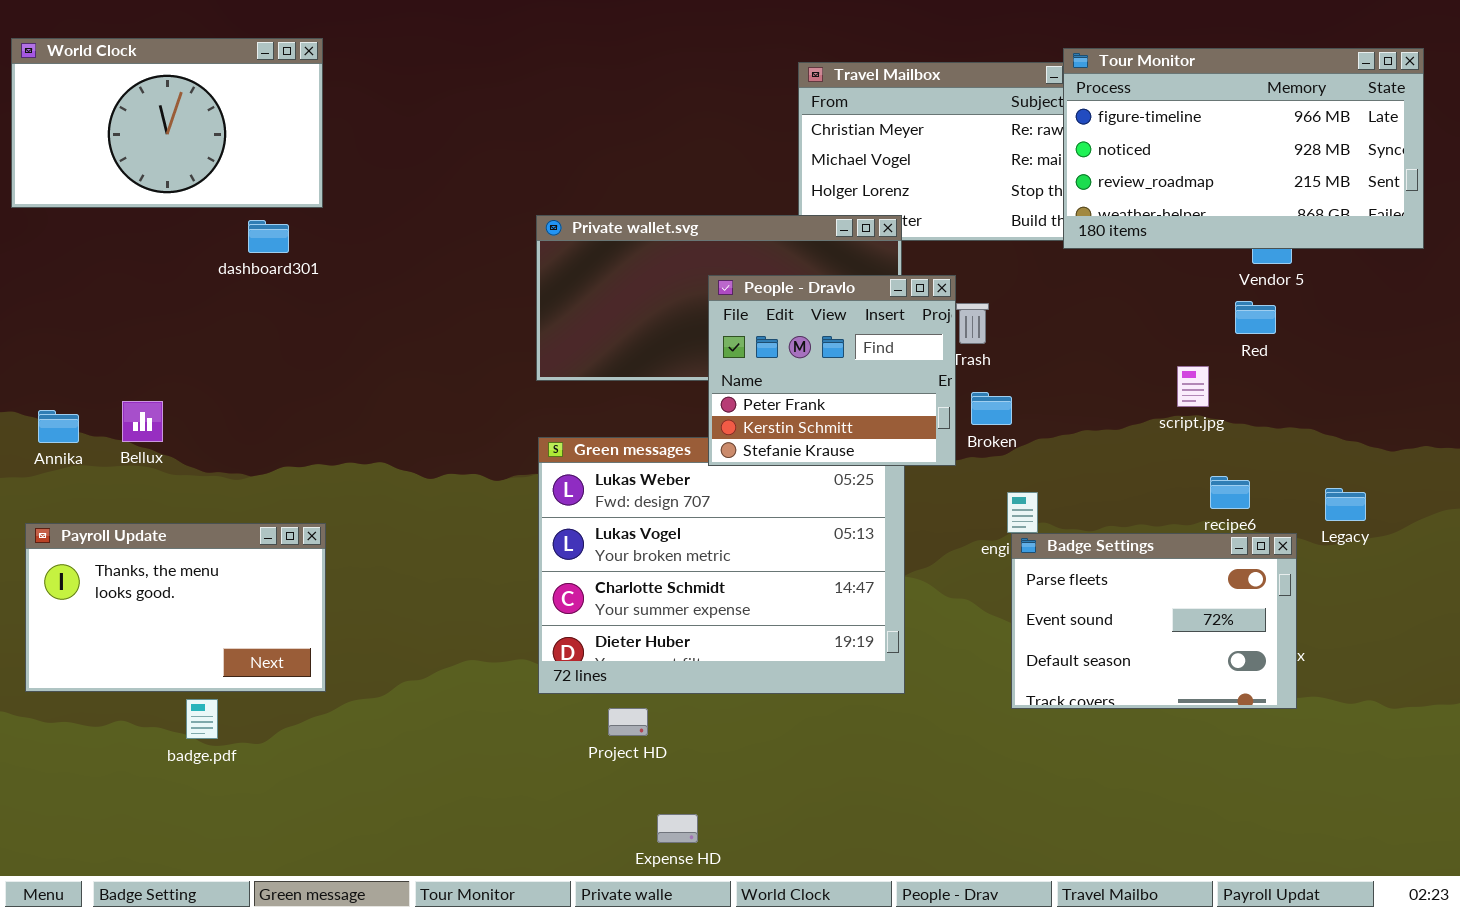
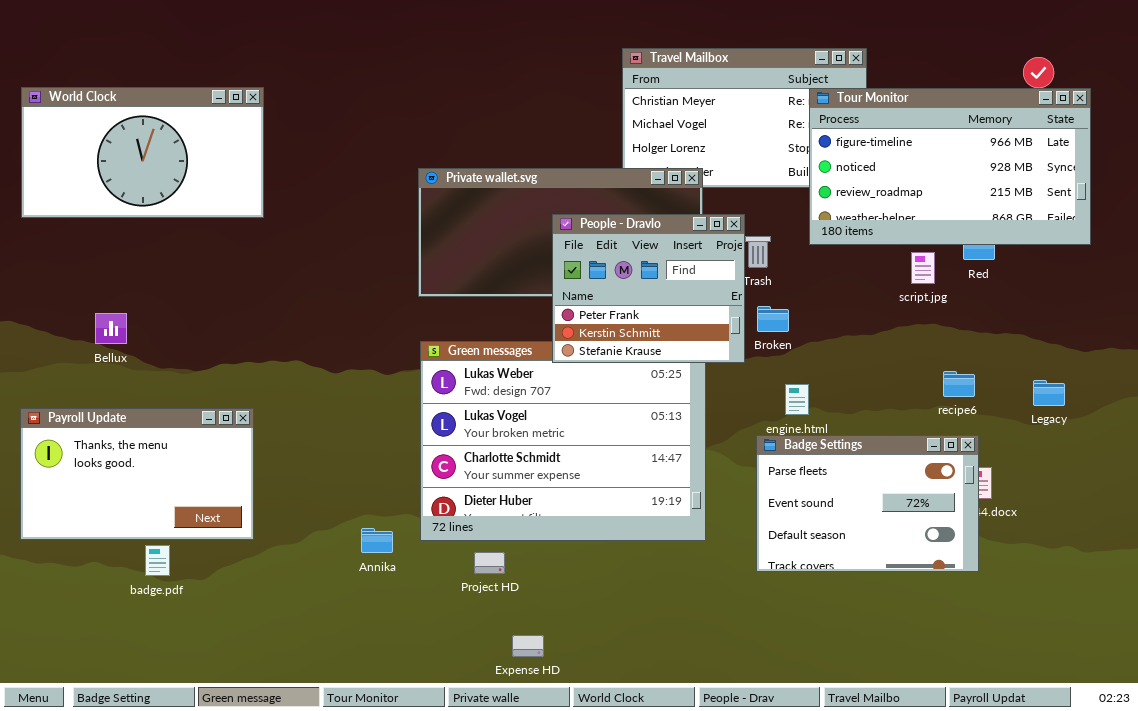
World Clock: [11,38,323,208] -> [21,87,264,218], moved
Tour Monitor: [1063,48,1424,249] -> [809,88,1091,245], moved
script.jpg: [1177,366,1209,407] -> [911,252,935,284], moved
Annika: [38,410,79,443] -> [361,528,393,553], moved
Badge Settings: [1011,533,1297,709] -> [756,435,979,572], moved

